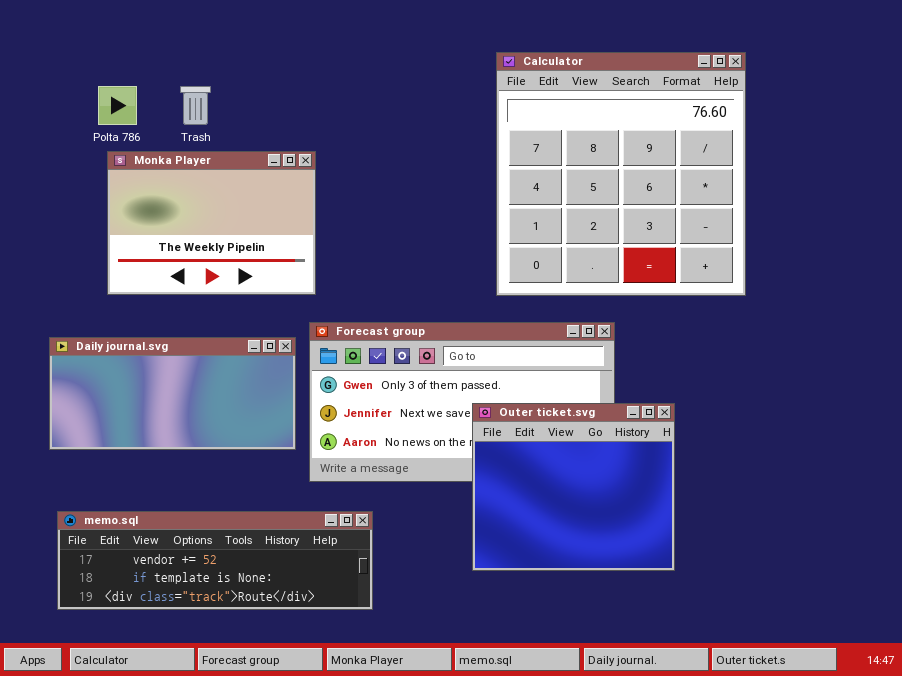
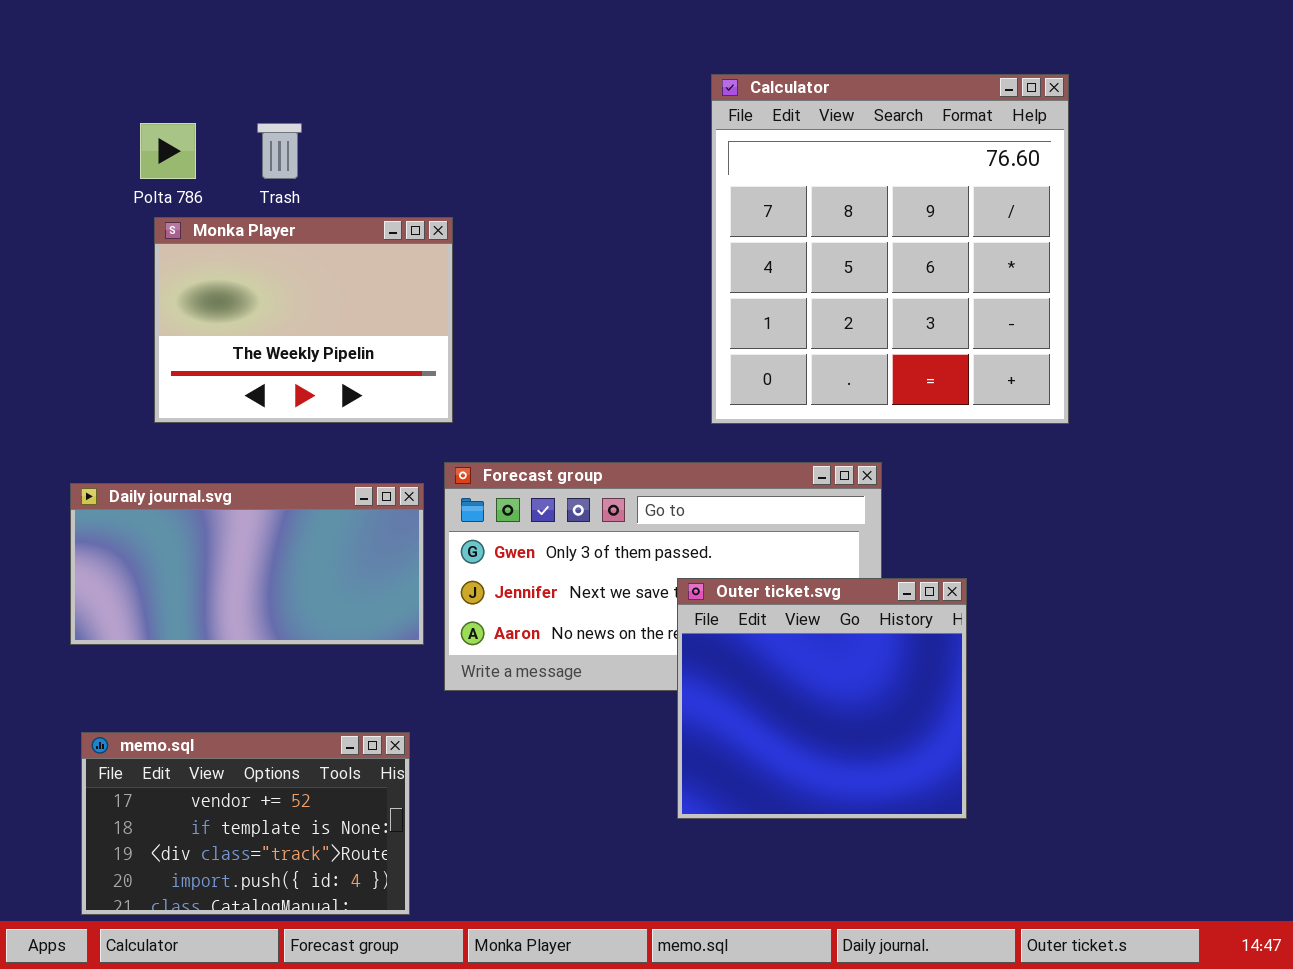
memo.sql: [57,511,373,610] -> [81,732,410,915], resized

